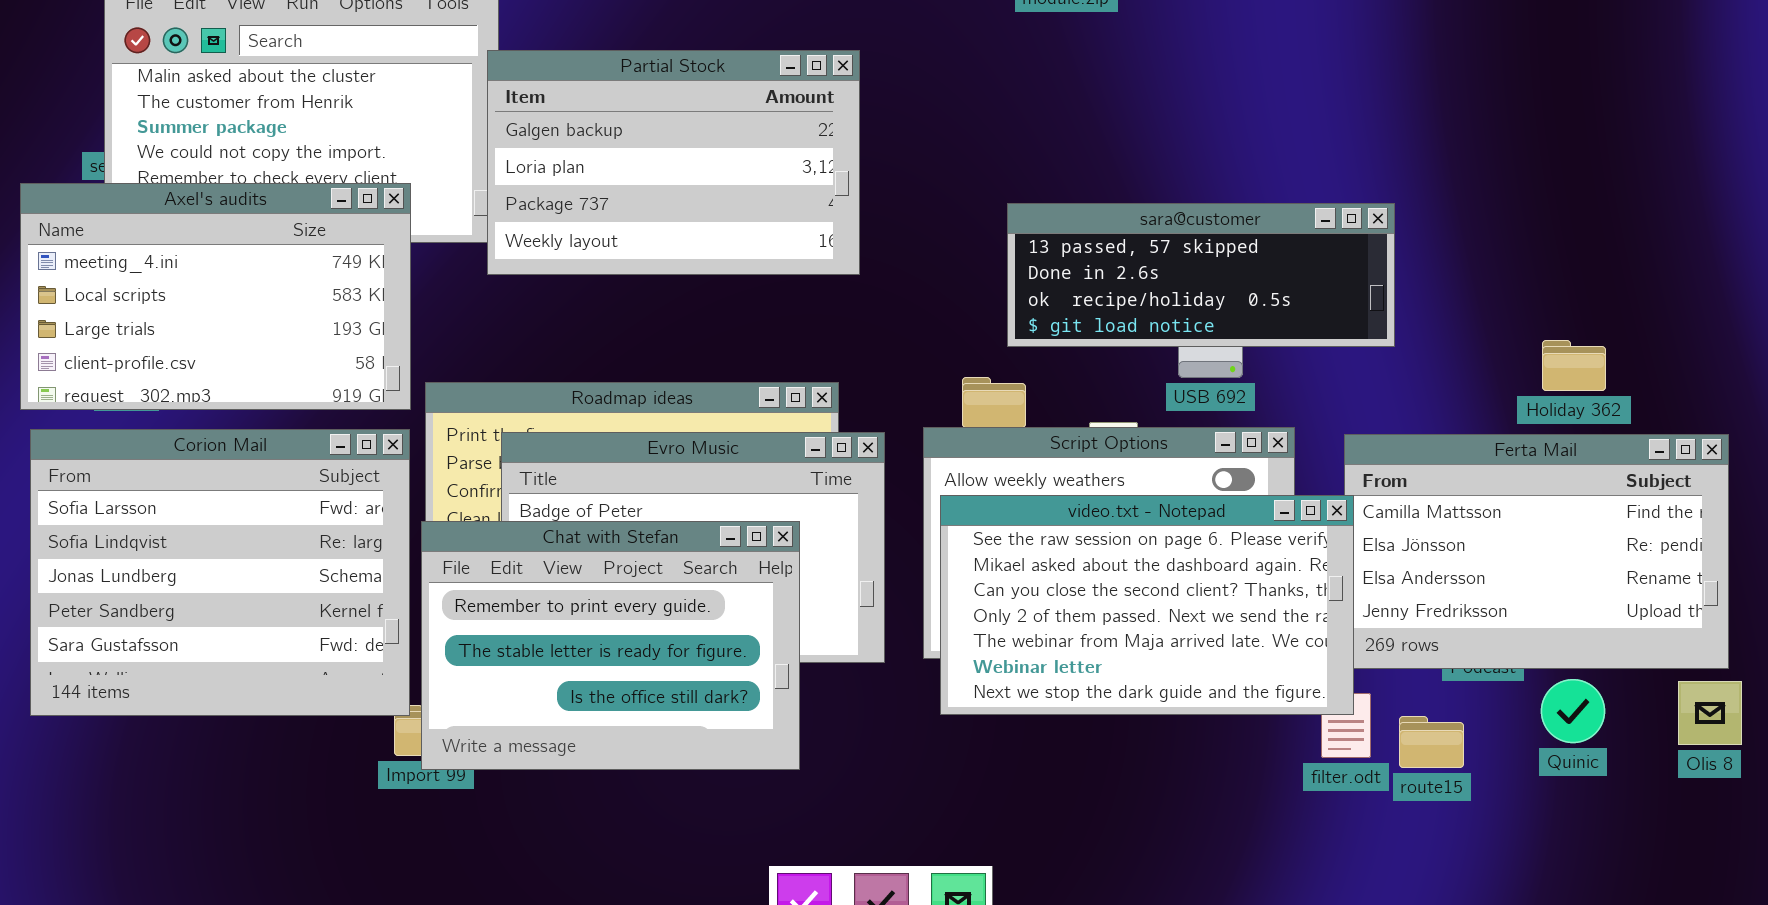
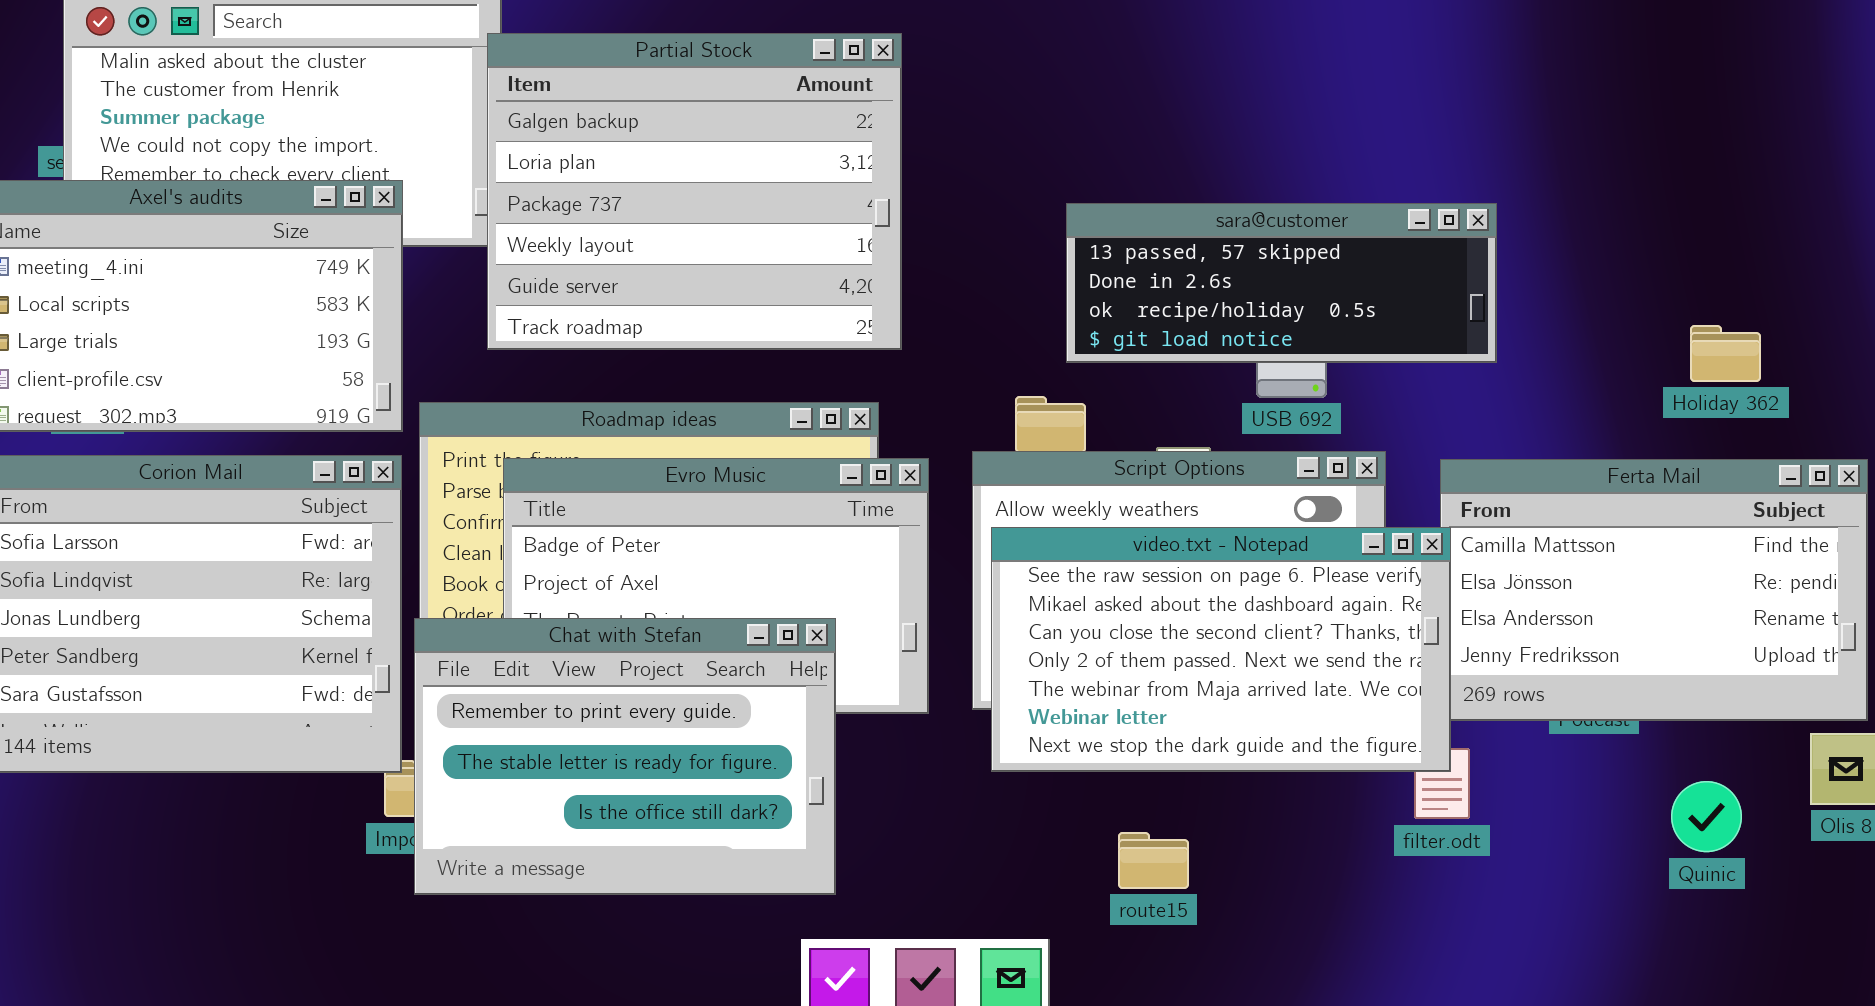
Partial Stock: [487,50,860,275] -> [487,33,902,350], resized
Holiday 362: [1542,340,1606,391] -> [1690,325,1761,382], moved
Chat with Stefan: [421,521,800,770] -> [414,618,836,895], moved
Quinic: [1541,679,1605,743] -> [1671,781,1742,852], moved
route15: [1399,716,1464,768] -> [1118,832,1189,889], moved

